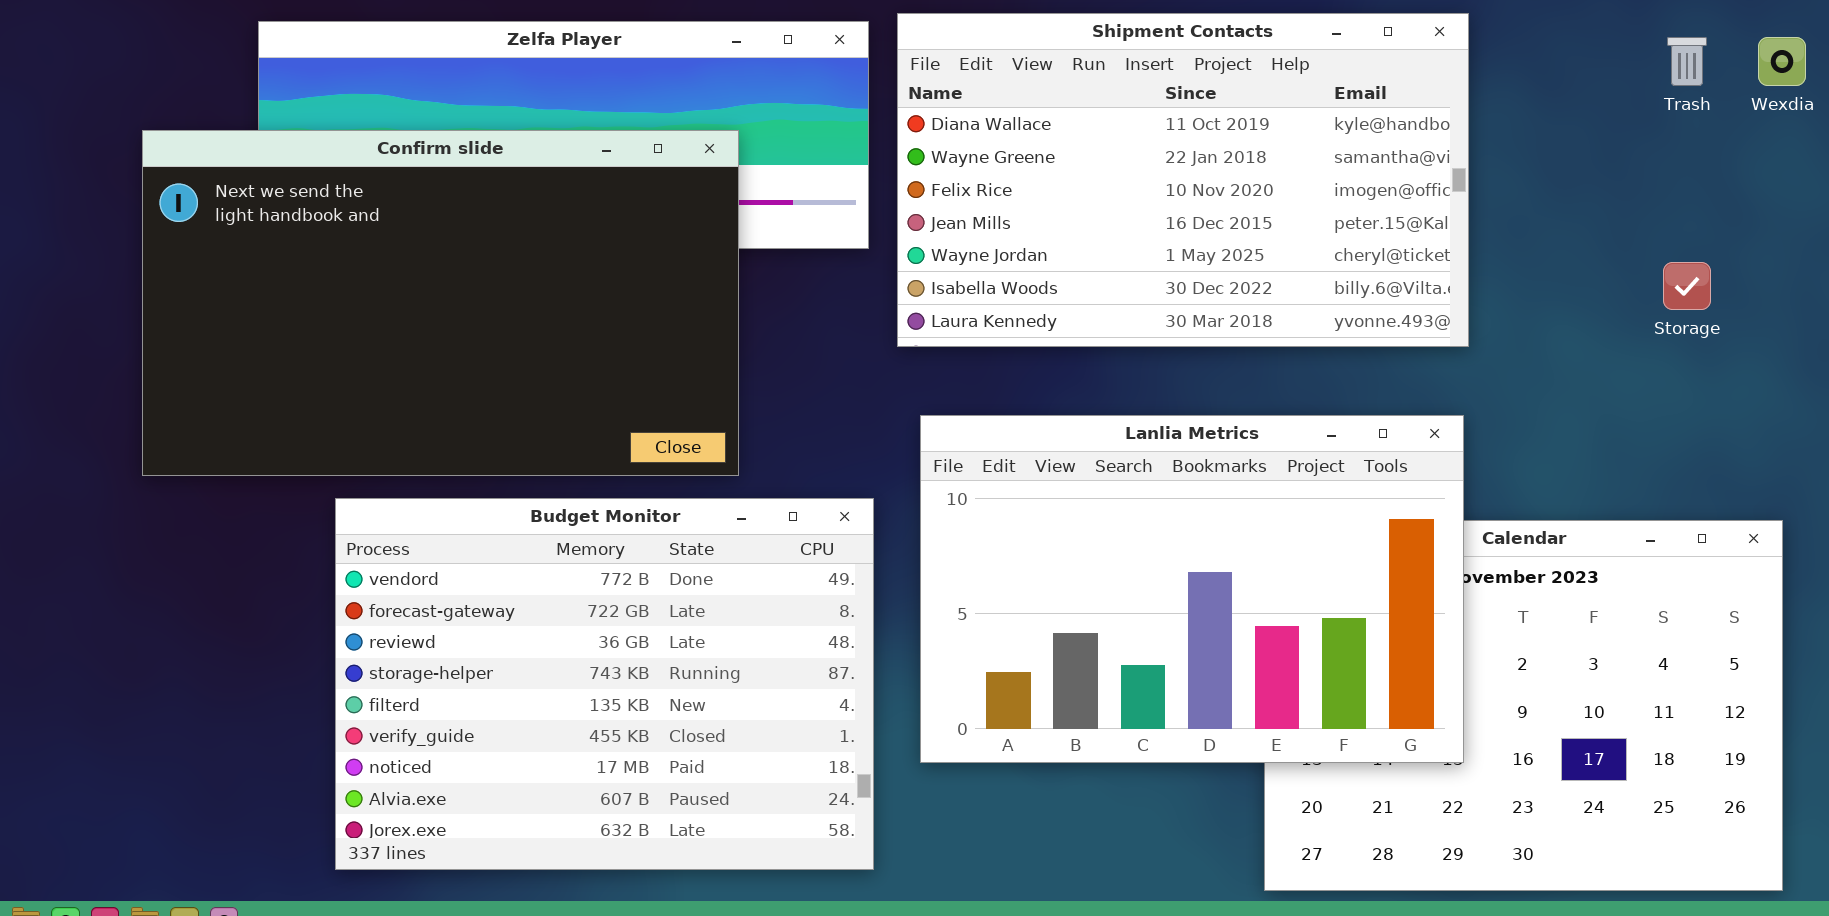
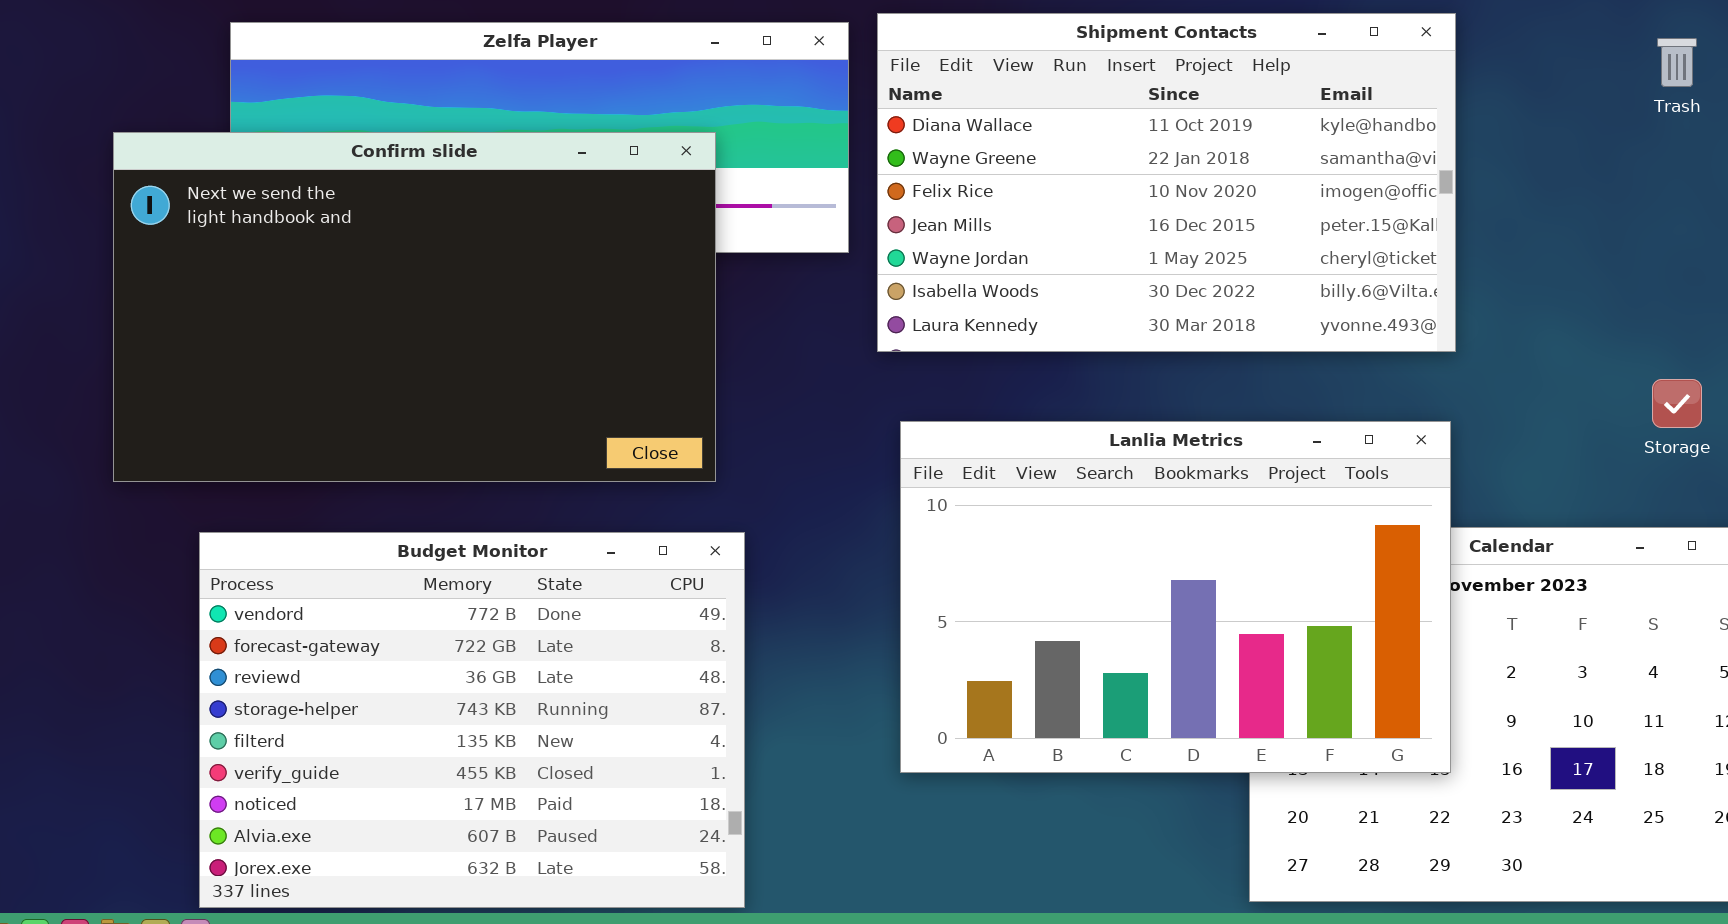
Storage: [1663,262,1711,310] -> [1652,379,1702,428], moved
Budget Monitor: [335,498,874,870] -> [199,532,745,908], moved

